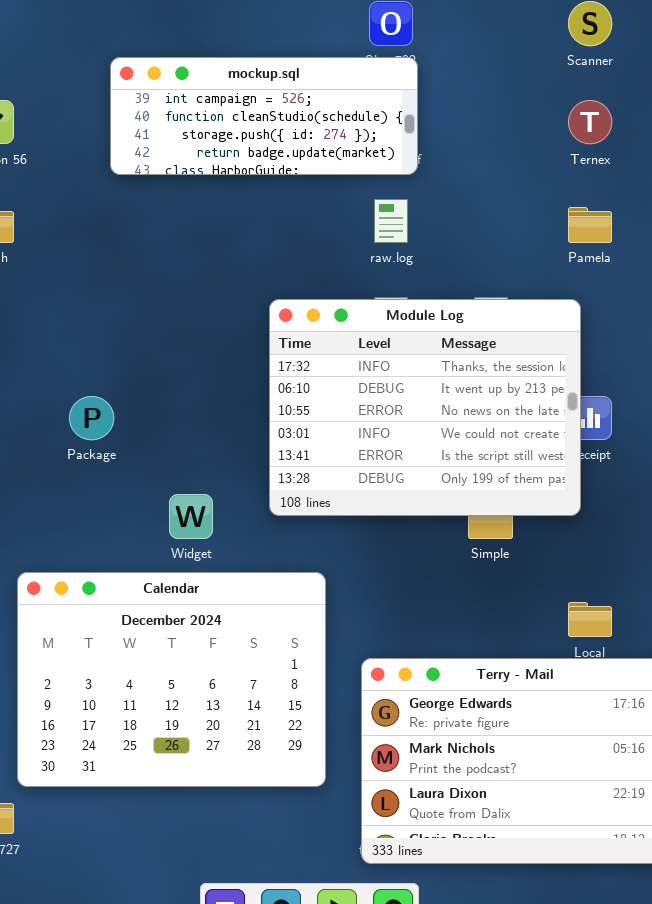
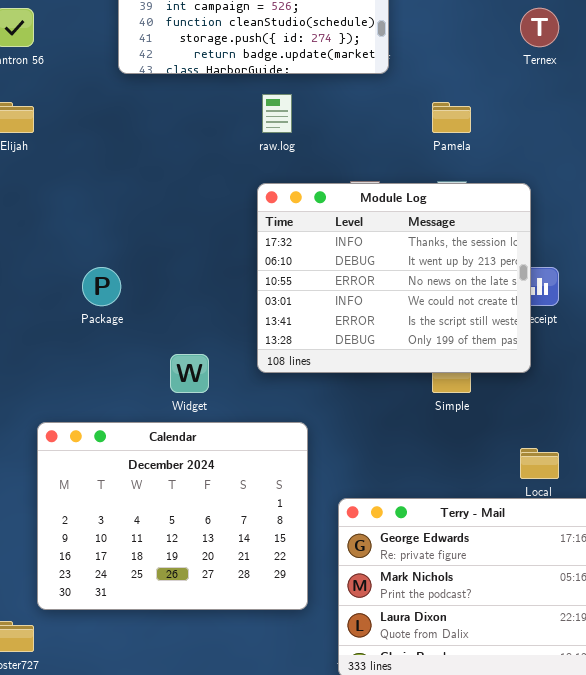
raw.log: [374,199,408,243] -> [262,94,292,133], moved
Pamela: [568,207,612,243] -> [432,102,471,133], moved

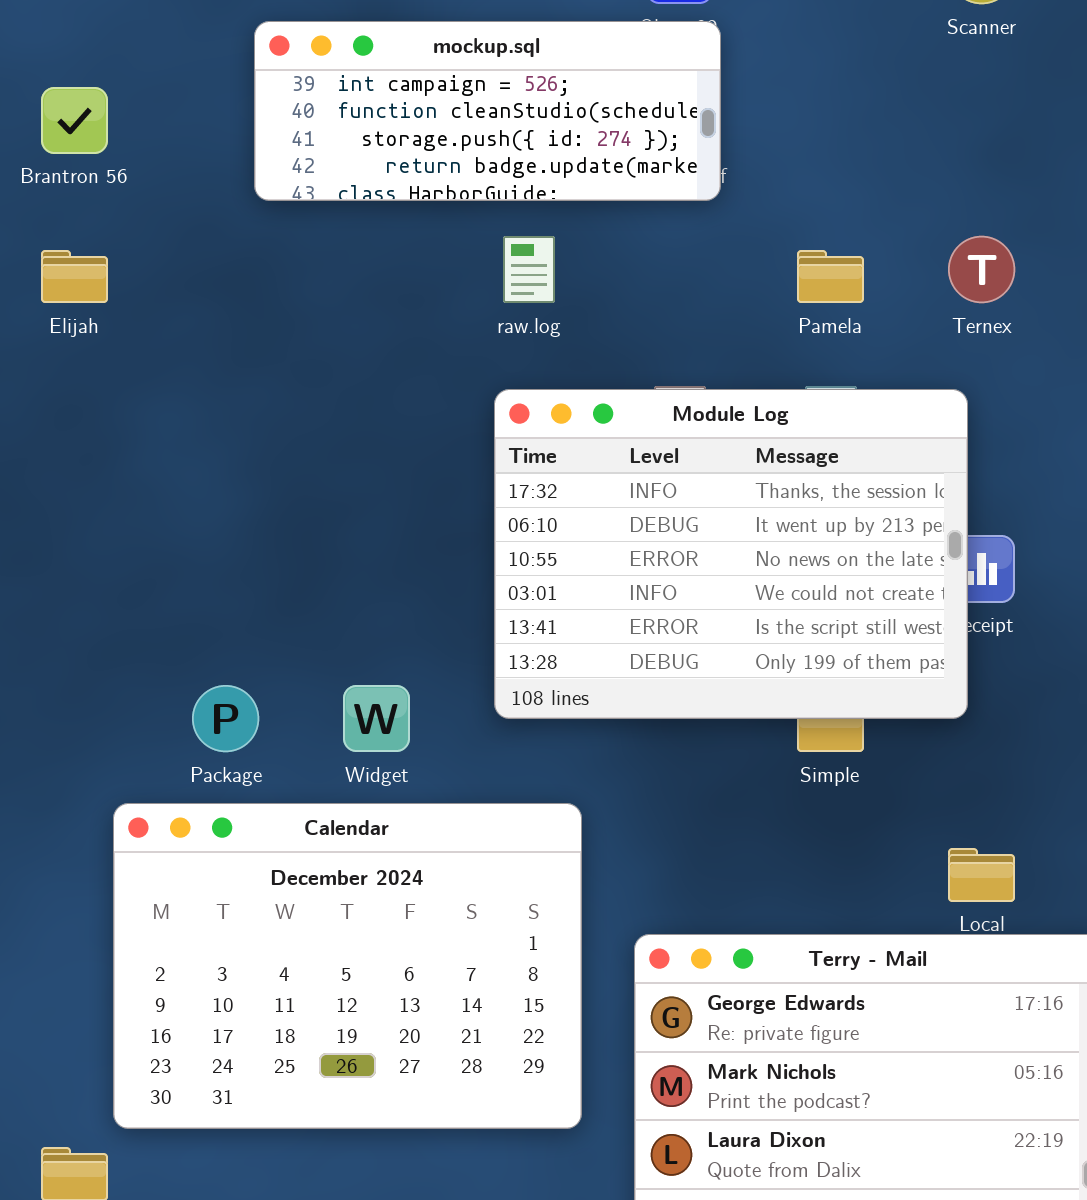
Ternex: [520,8,559,47] -> [948,236,1015,303], moved
Package: [82,267,121,306] -> [192,685,259,752], moved

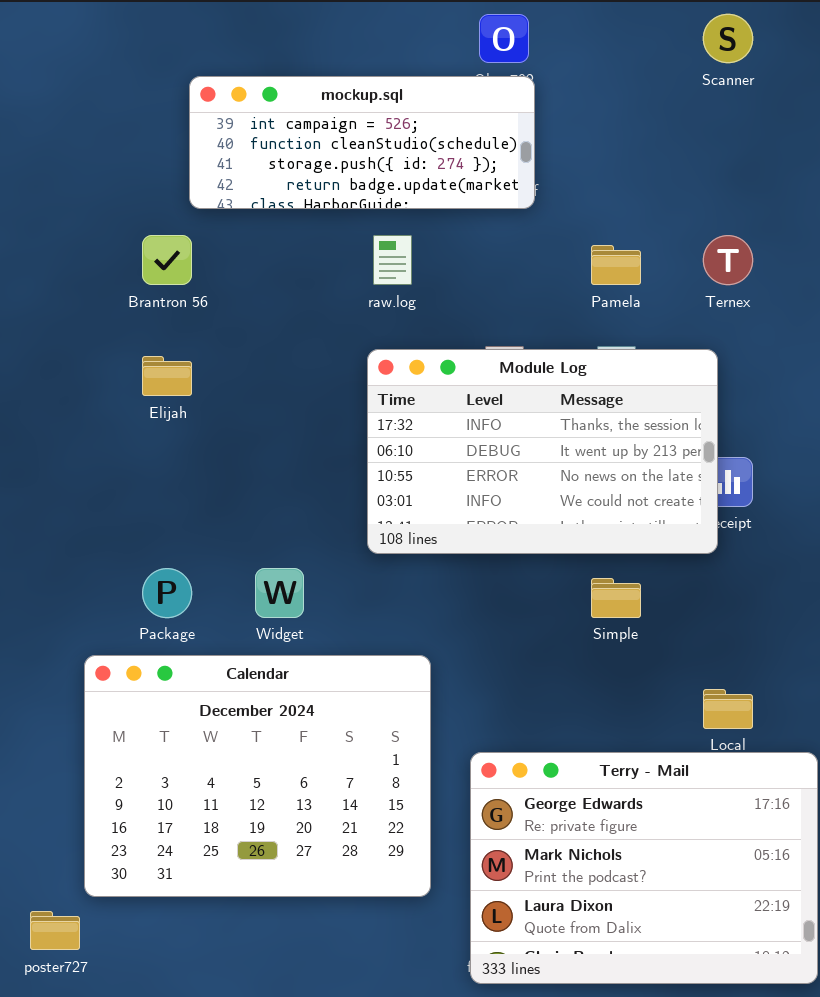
Brantron 56: [41,87,108,154] -> [142,235,192,285], moved
Elijah: [41,250,108,303] -> [142,356,192,396], moved
Module Log: [494,389,968,719] -> [367,349,718,554], resized

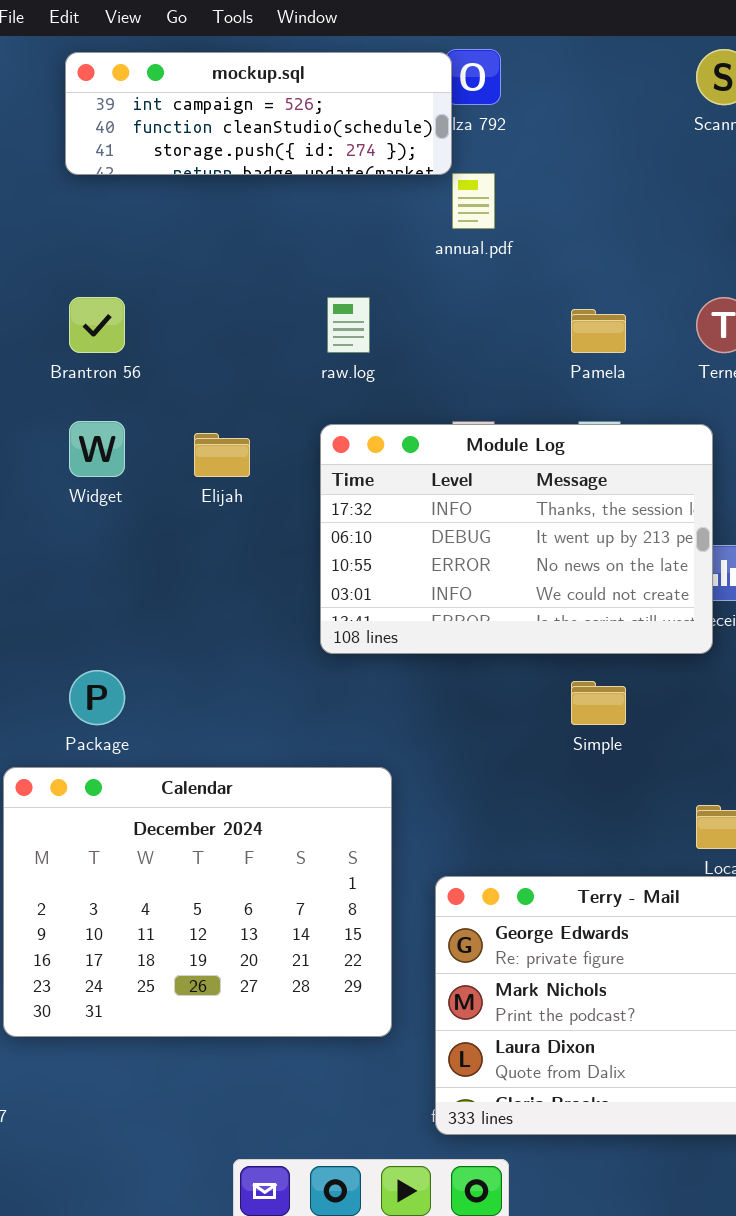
mockup.sql: [189,76,535,209] -> [65,52,452,175], moved, resized
Elijah: [142,356,192,396] -> [194,433,250,477], moved
Widget: [255,568,304,618] -> [69,421,125,477], moved

